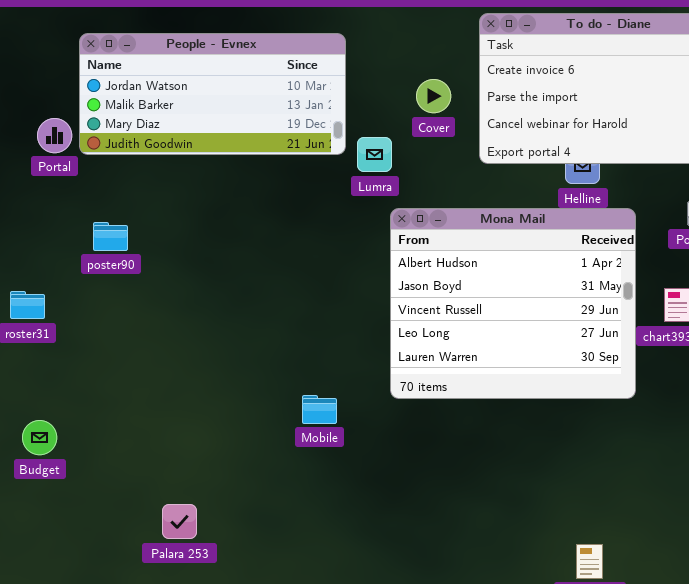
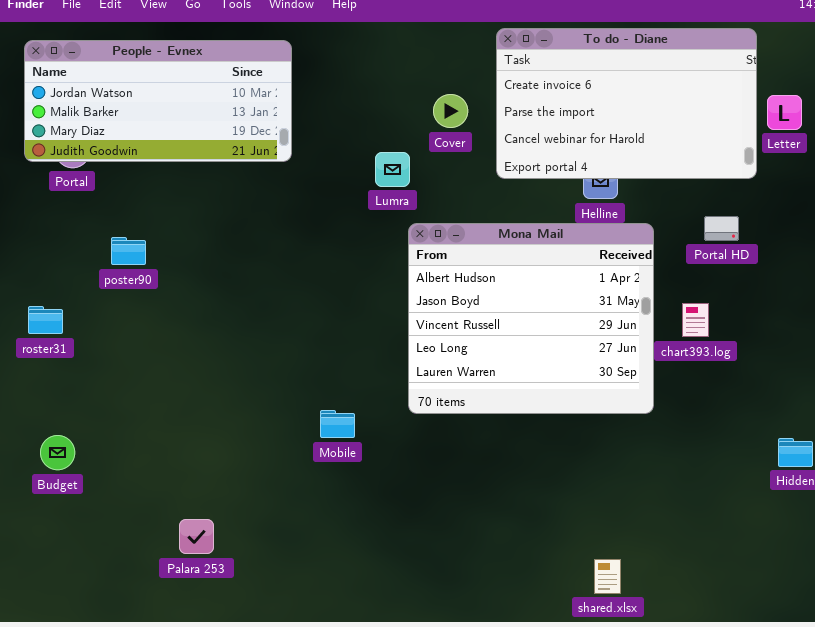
People - Evnex: [79,33,346,155] -> [24,40,292,162], moved

